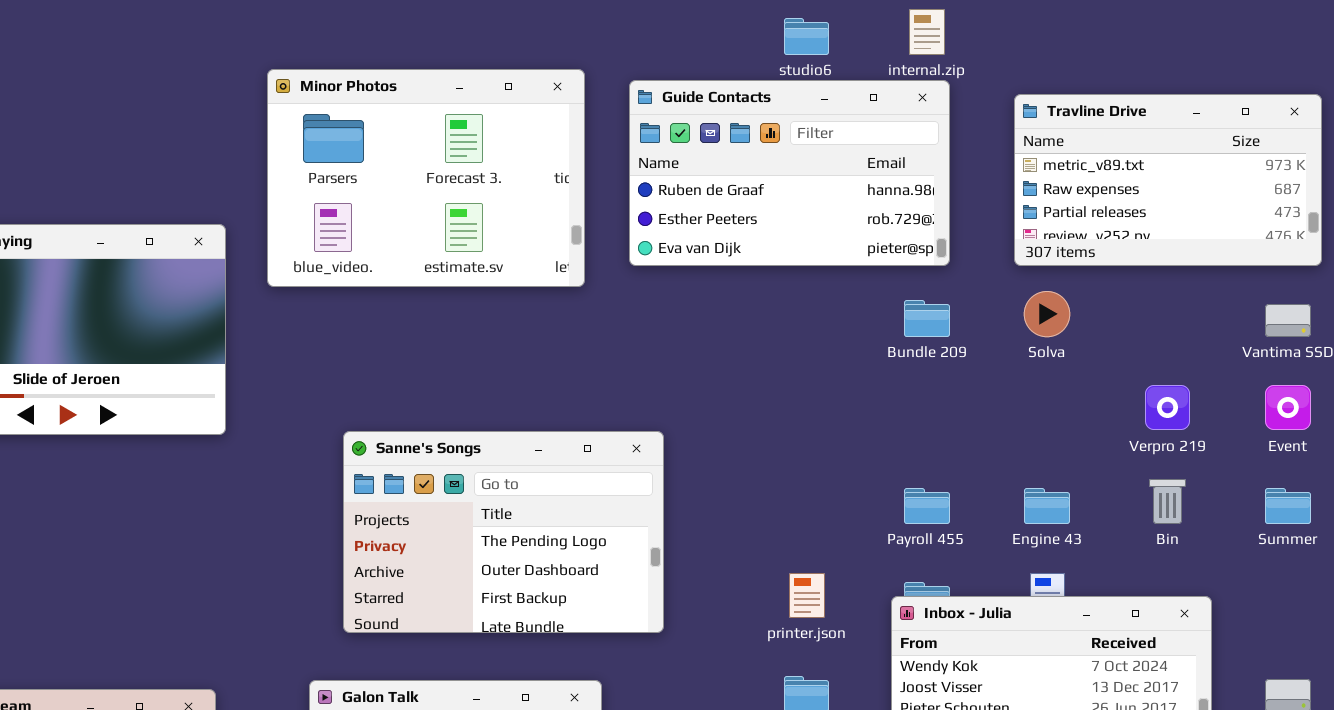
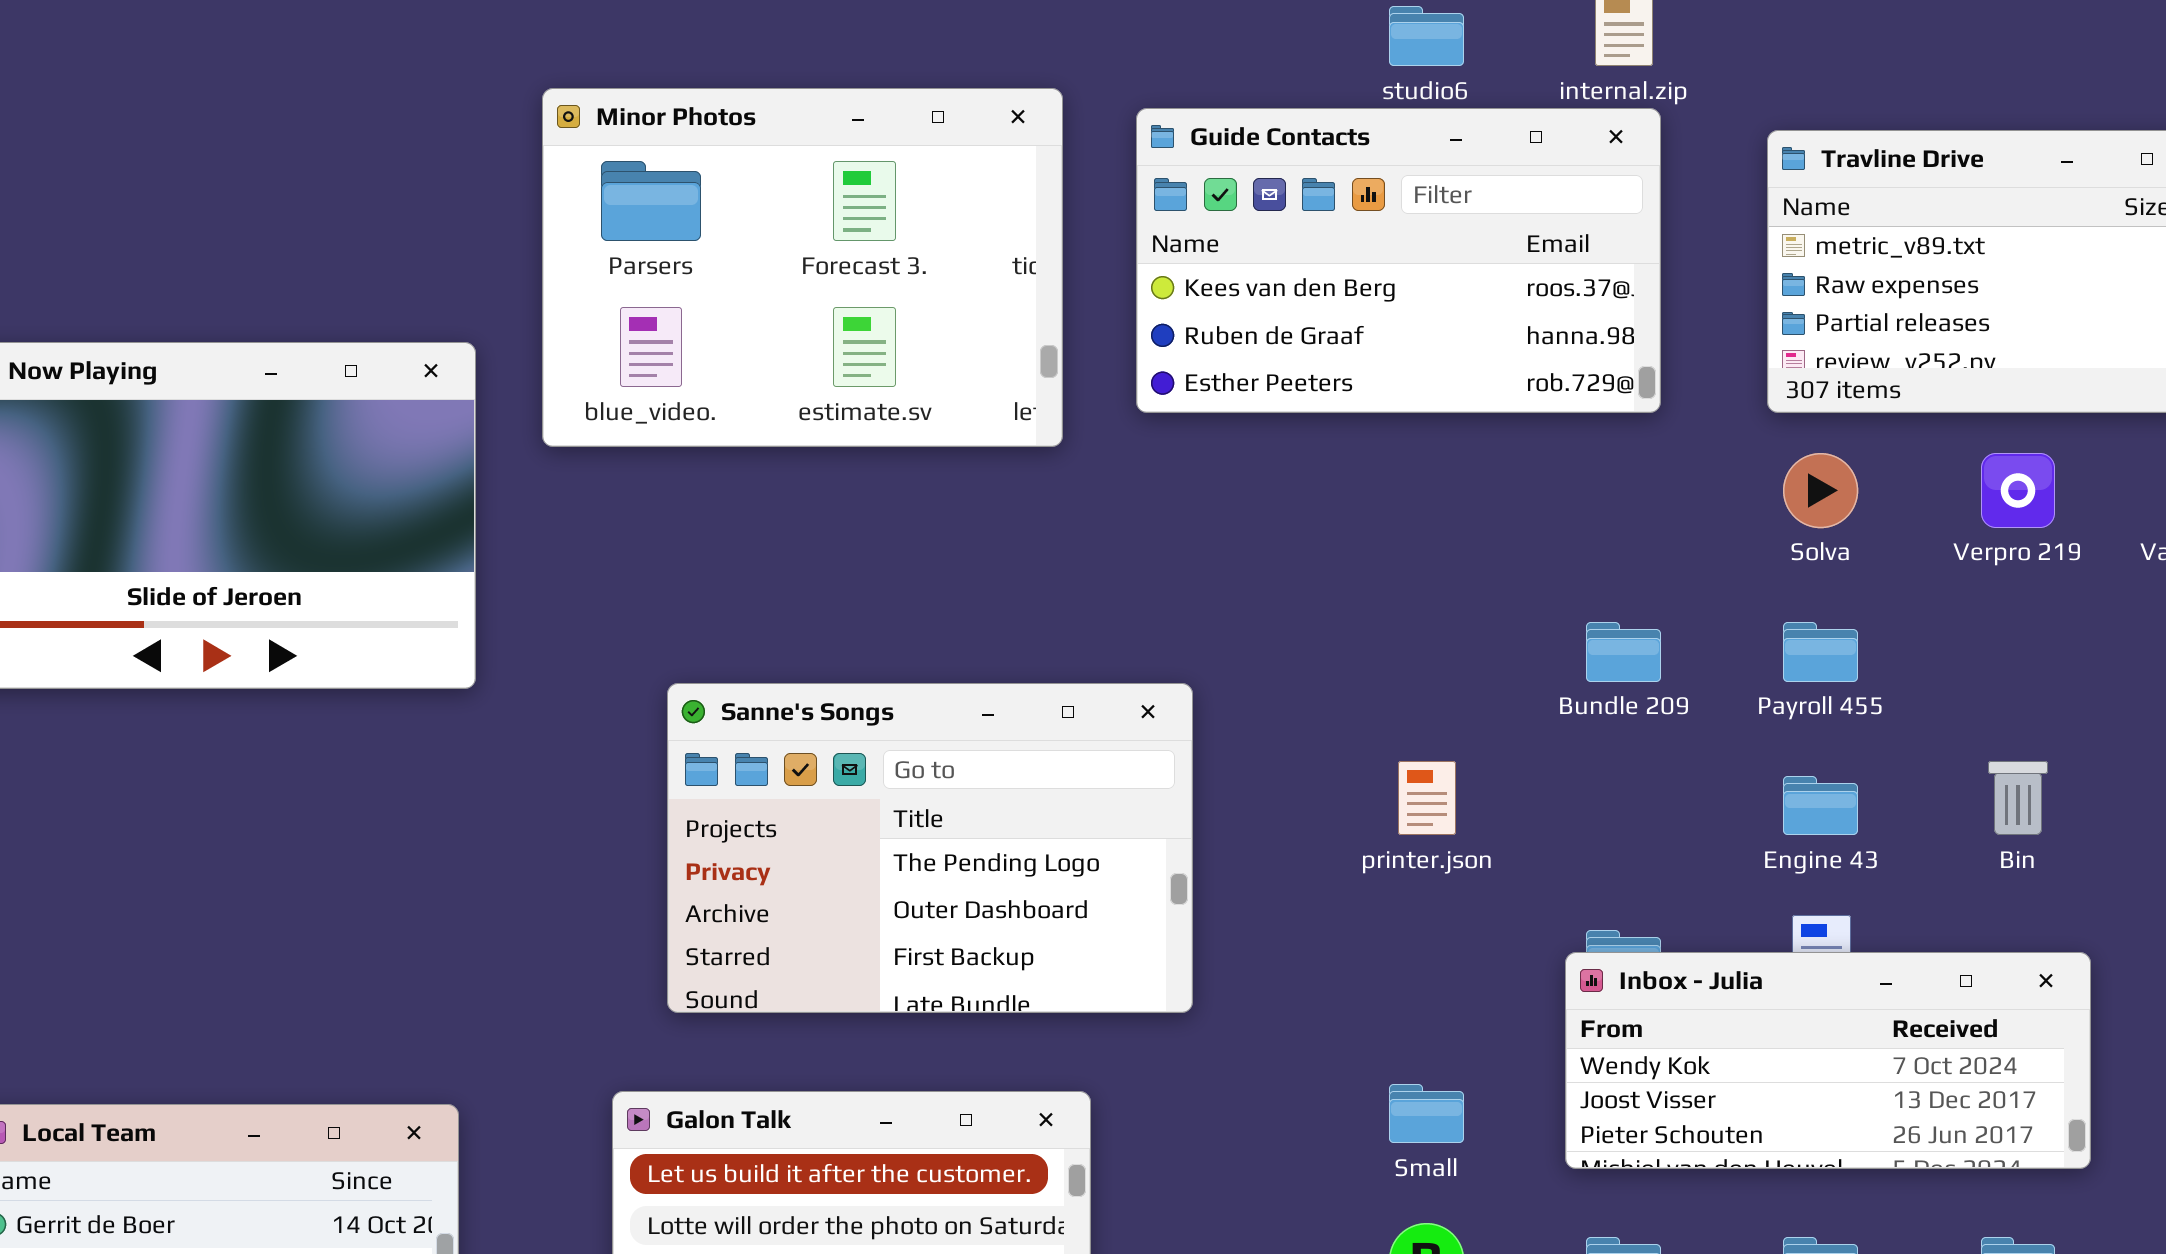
Guide Contacts: [629,80,950,266] -> [1136,108,1661,413], scrolled up 1 row
Bundle 209: [904,300,950,337] -> [1586,622,1661,682], moved
Verpro 219: [1145,385,1190,430] -> [1981,453,2055,528], moved
Payroll 455: [904,488,950,524] -> [1783,622,1858,682], moved
printer.json: [789,573,825,618] -> [1398,761,1456,835], moved

